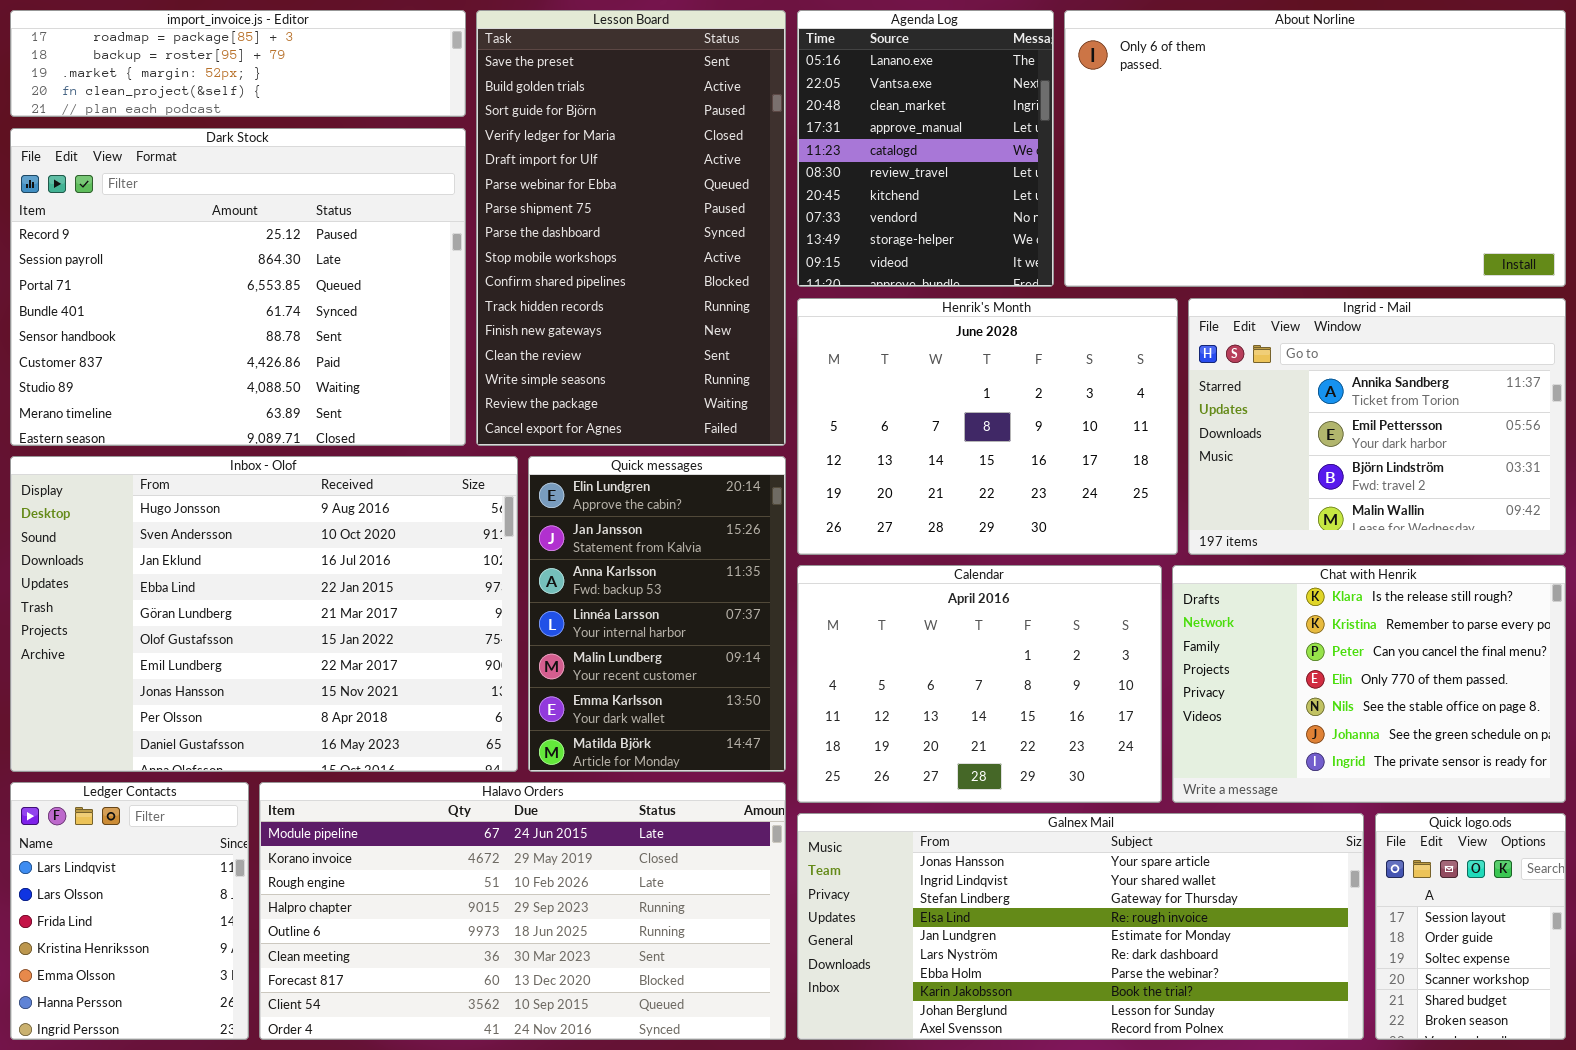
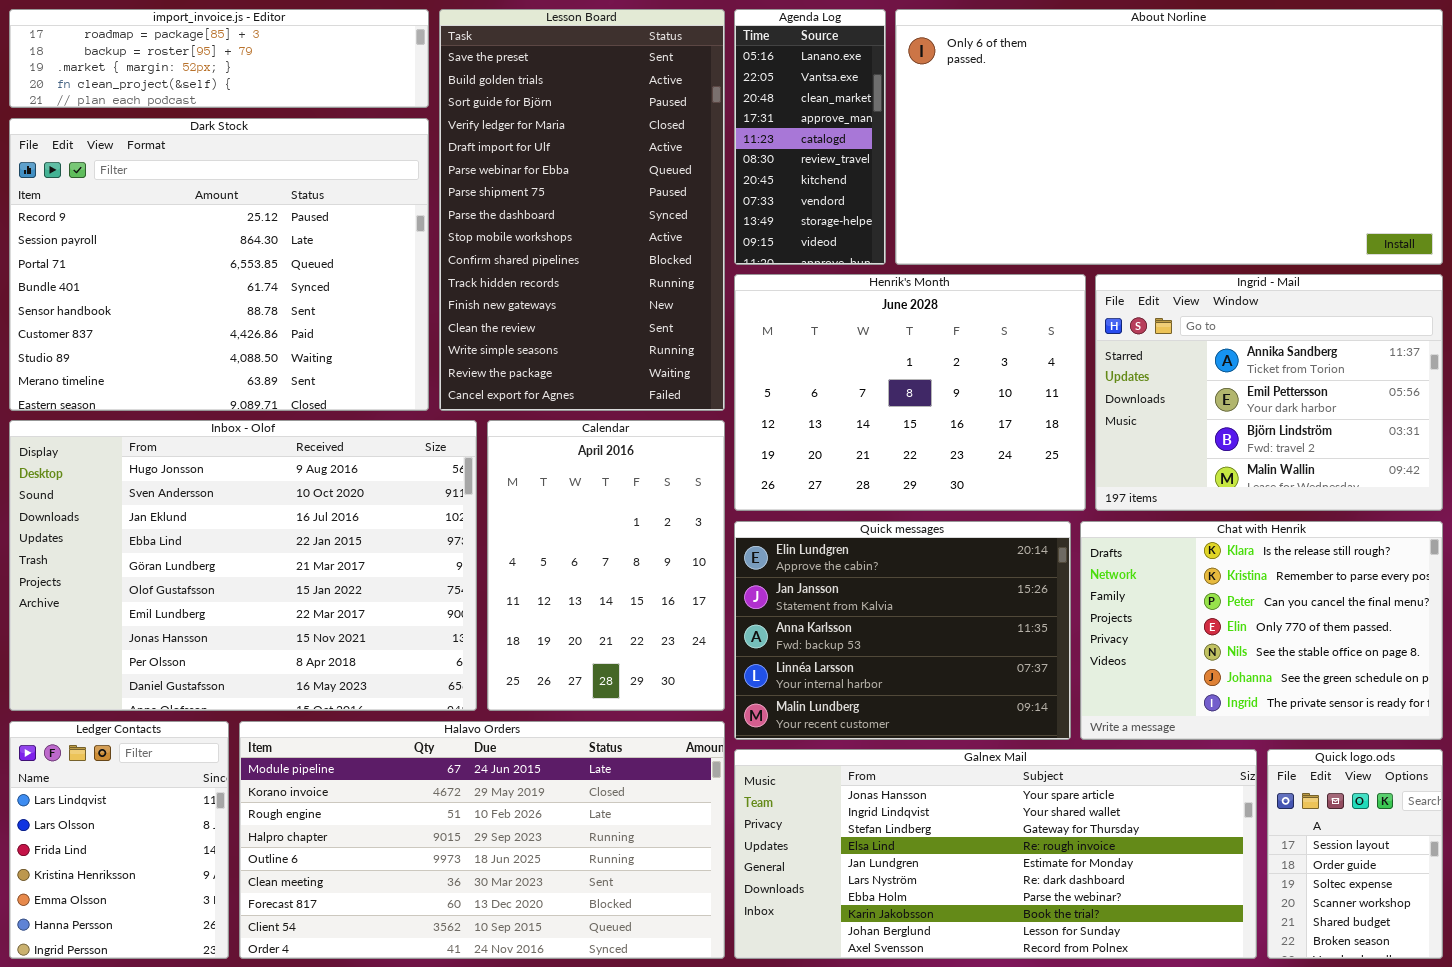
Agenda Log: [797,10,1054,287] -> [734,9,886,265], resized
About Norline: [1064,10,1566,287] -> [895,9,1443,265], resized
Quick messages: [528,456,786,772] -> [734,521,1071,740], moved, resized
Calendar: [797,565,1162,803] -> [487,420,725,711], moved, resized

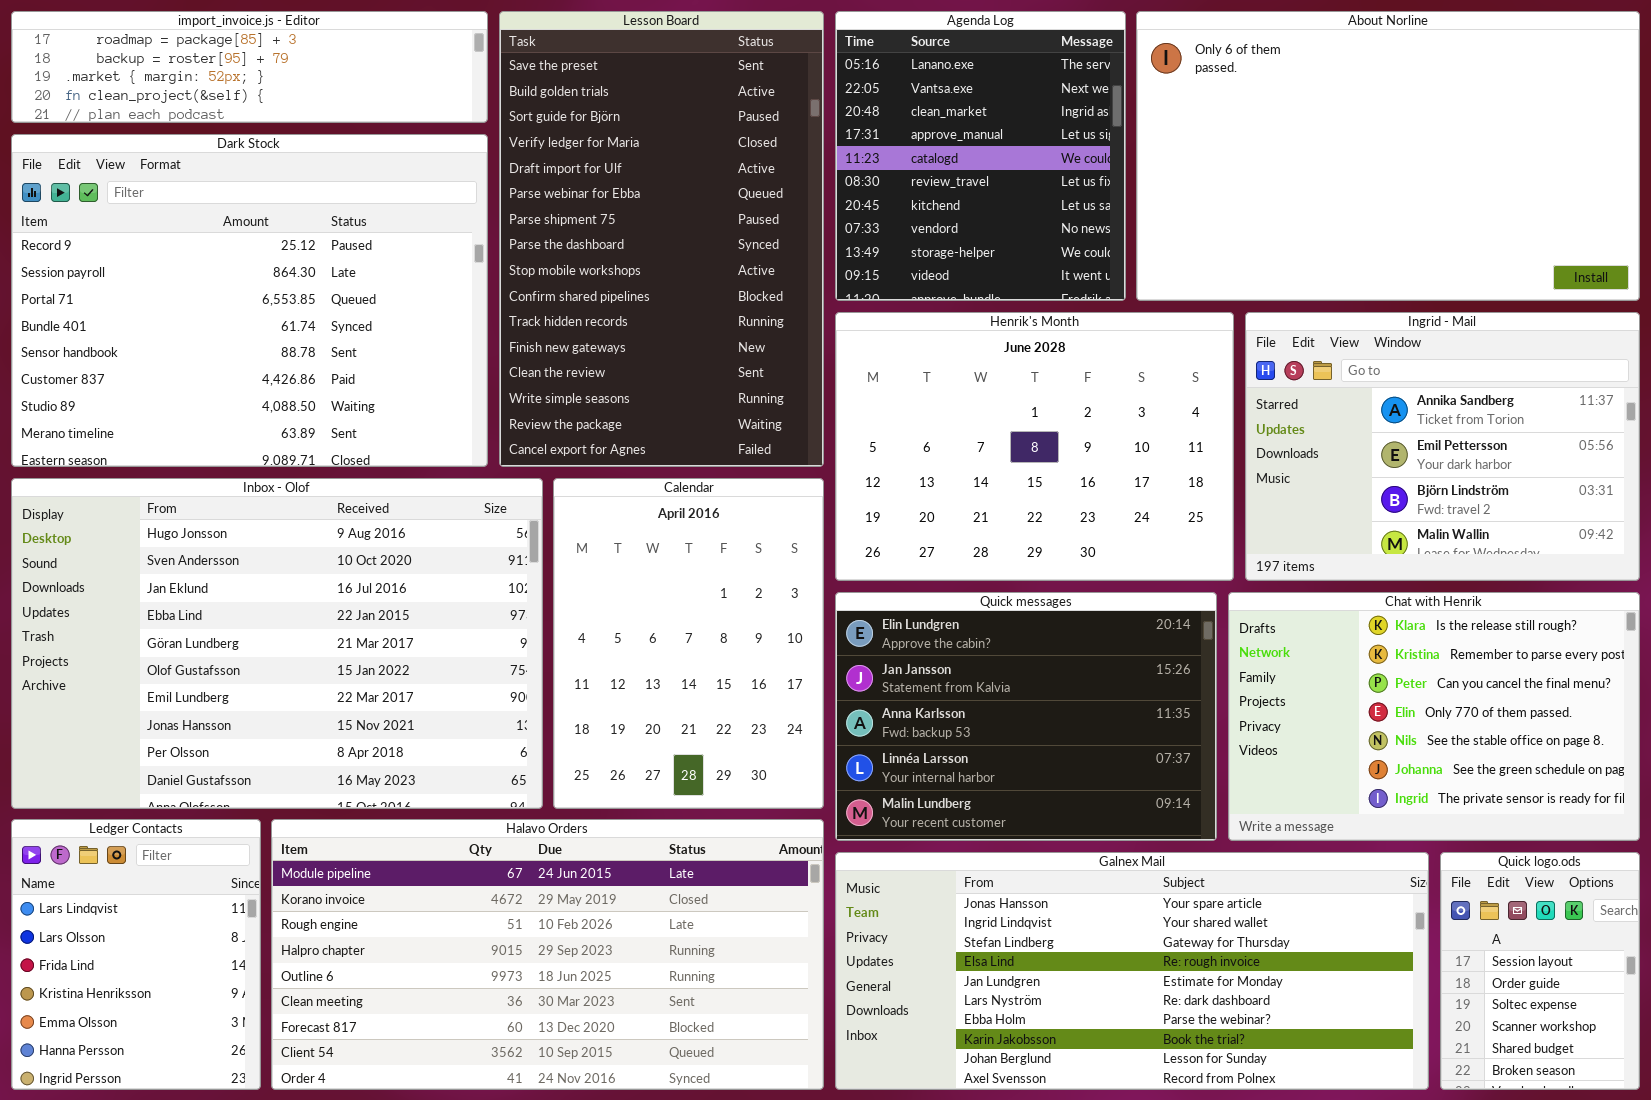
Agenda Log: [734,9,886,265] -> [835,11,1126,301], resized
About Norline: [895,9,1443,265] -> [1136,11,1640,301], resized

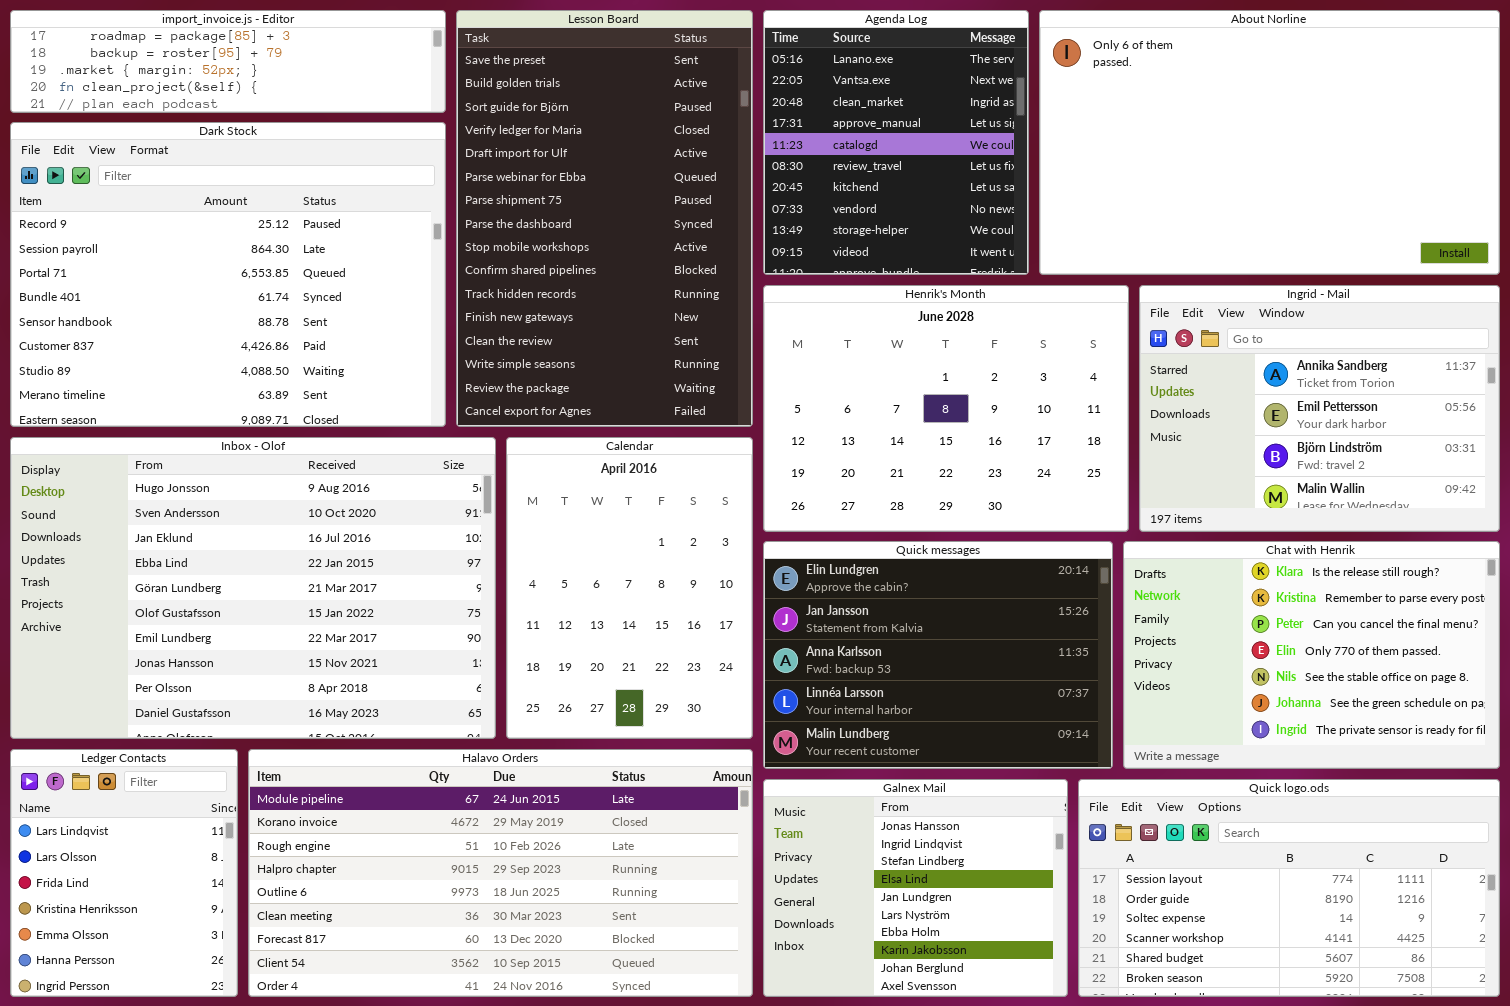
Galnex Mail: [835,852,1429,1090] -> [763,779,1068,997], resized
Quick logo.ods: [1440,852,1640,1090] -> [1078,779,1500,997], resized

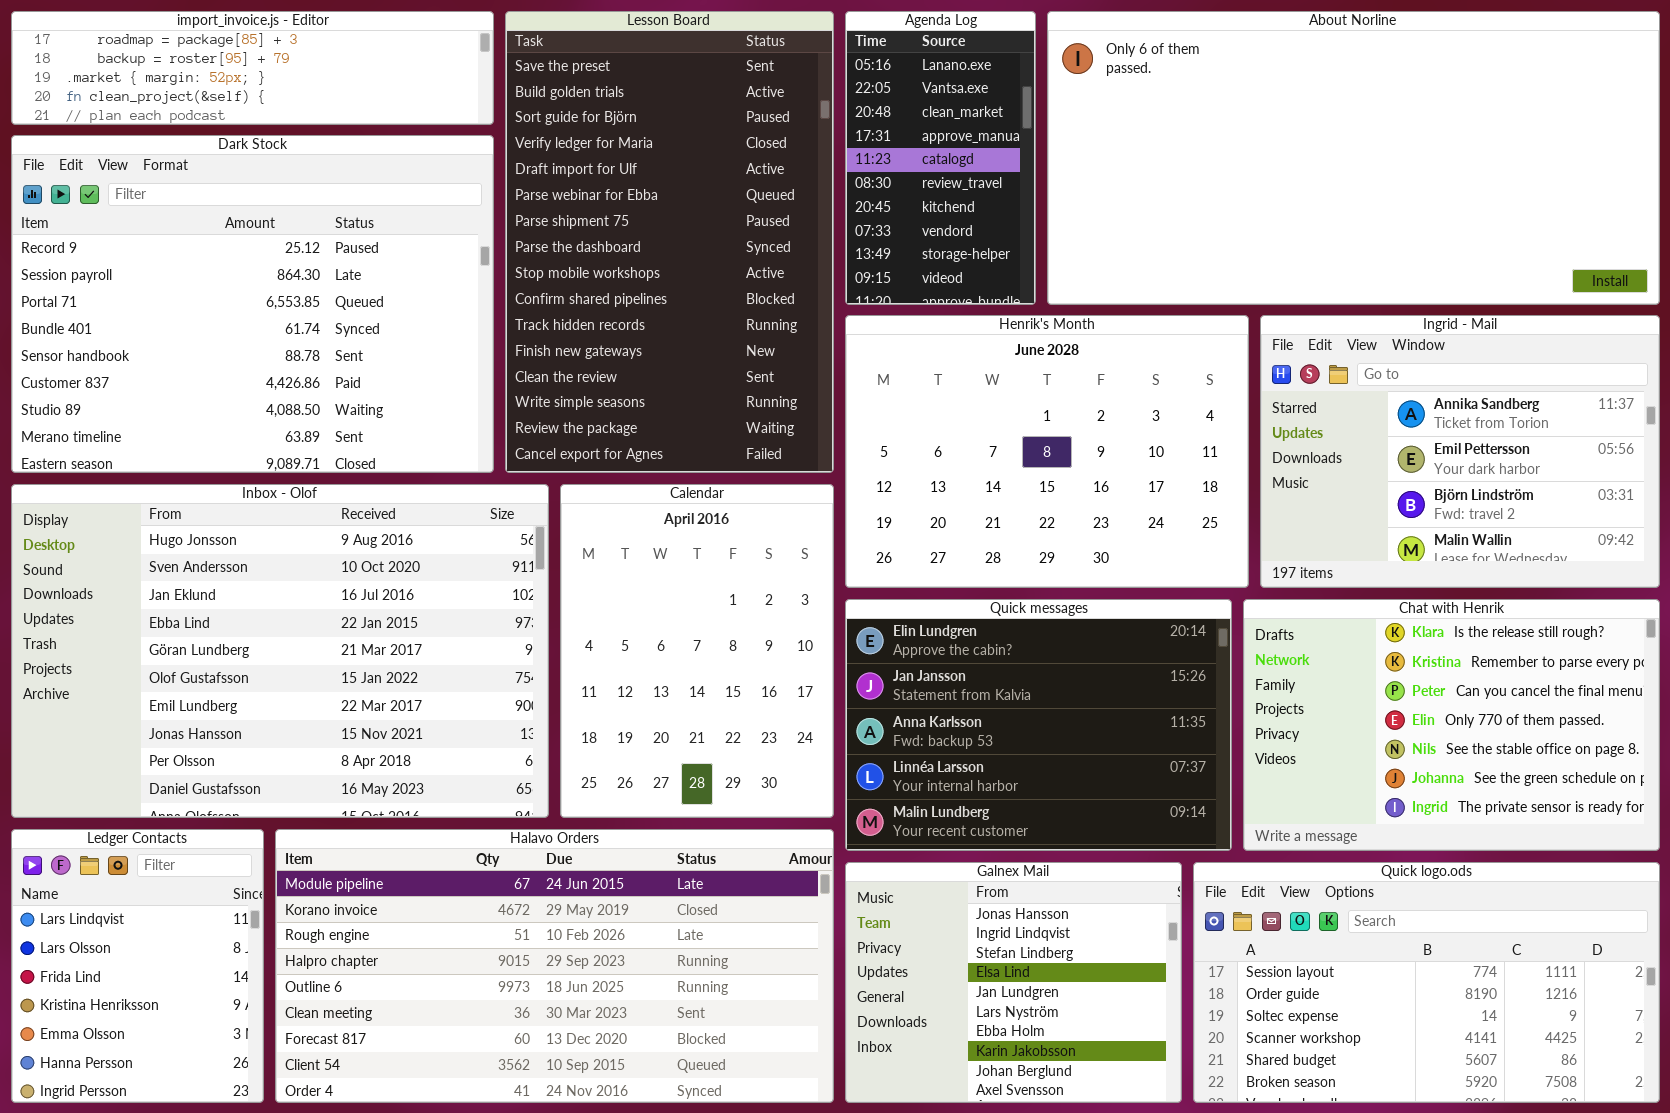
Agenda Log: [763,10,1029,275] -> [845,11,1036,305], resized
About Norline: [1039,10,1500,275] -> [1047,11,1660,305], resized

